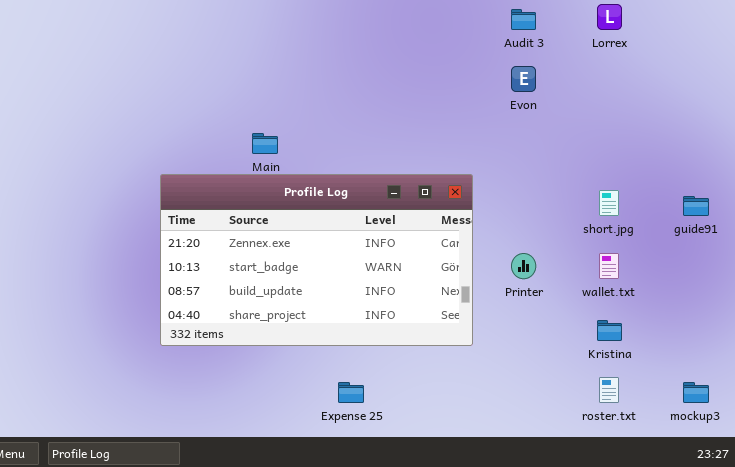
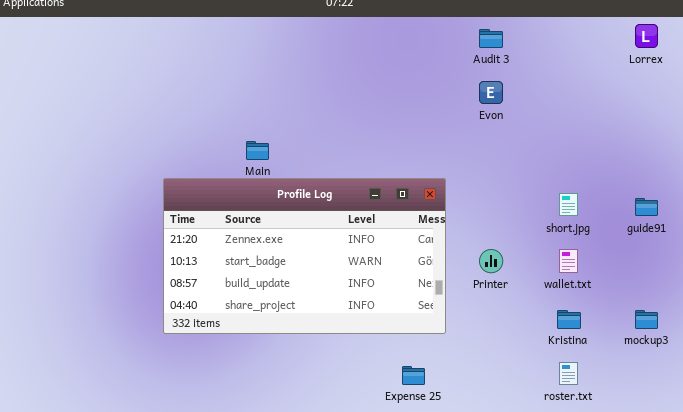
Lorrex: [597,4,622,30] -> [635,24,658,48], moved
Expense 25: [338,382,364,403] -> [402,366,425,385], moved
mockup3: [683,382,709,403] -> [635,310,658,329], moved

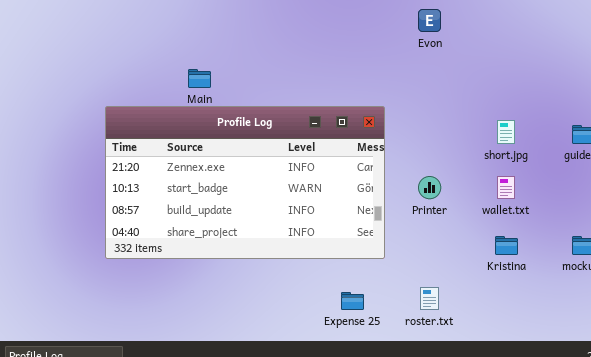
roster.txt: [559,362,578,385] -> [420,287,439,310], moved

